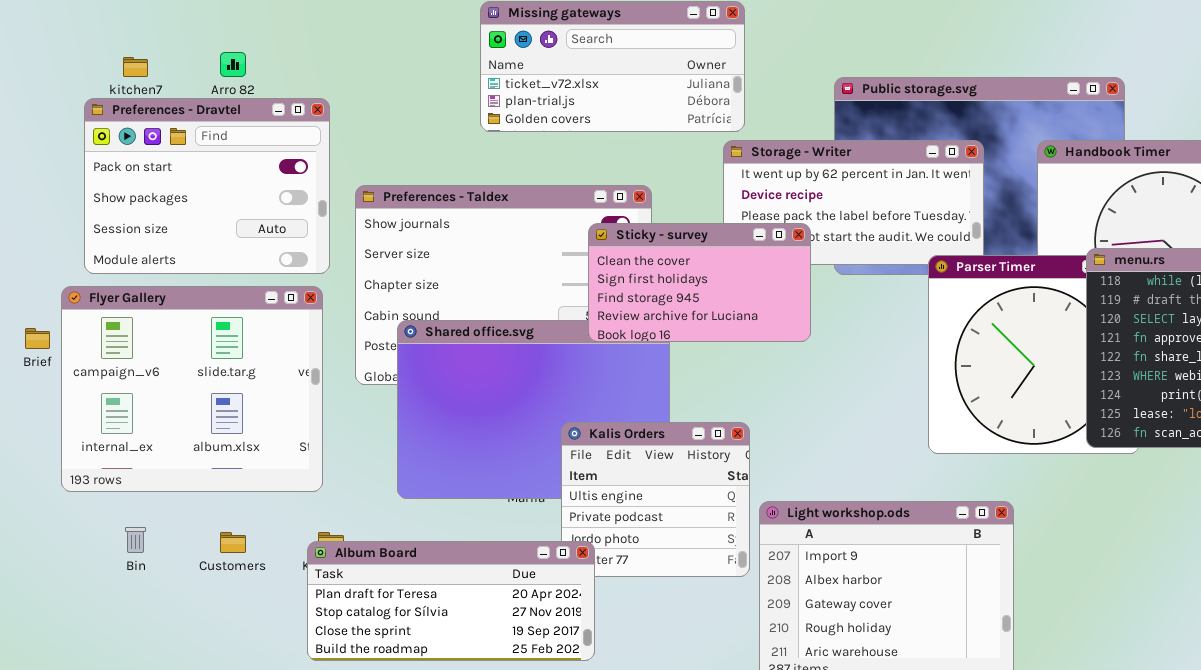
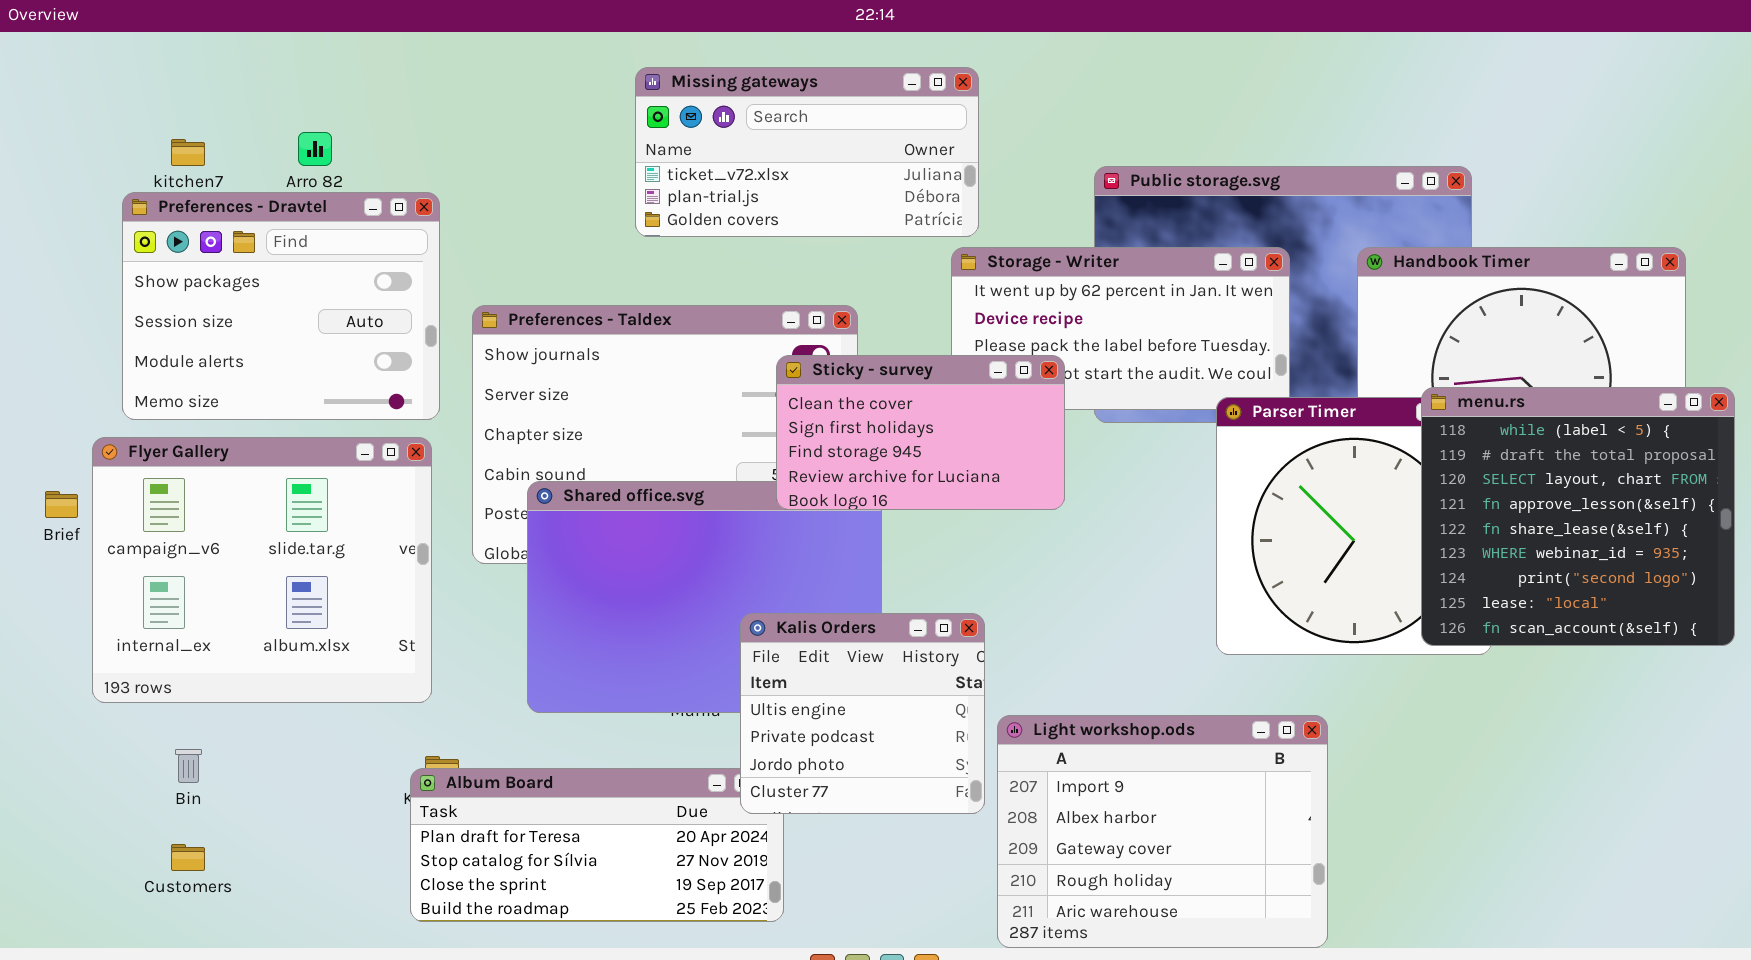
Preferences - Dravtel: [84,98,330,274] -> [122,192,440,420], scrolled down 1 row
Kalis Orders: [561,422,750,577] -> [740,613,985,814], raised
Customers: [220,532,246,553] -> [171,844,205,871], moved

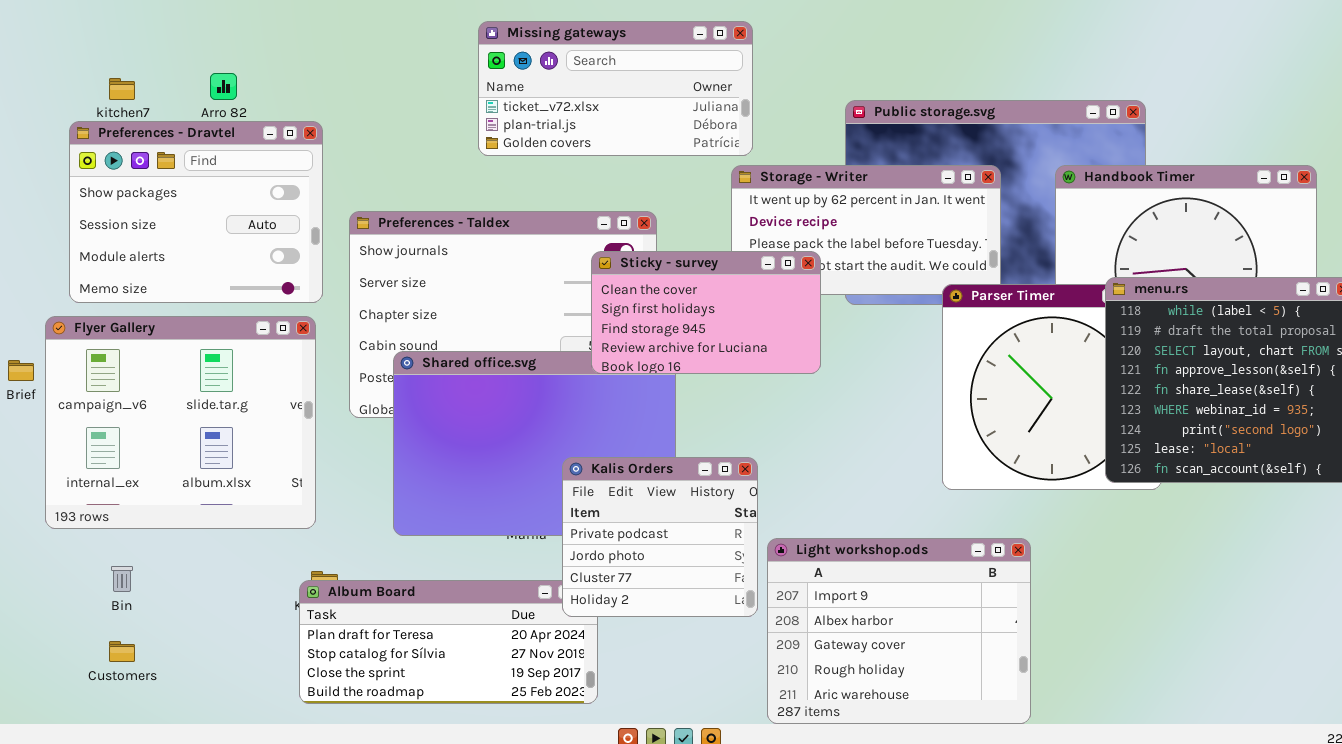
Kalis Orders: [740,613,985,814] -> [562,457,758,617], scrolled down 1 row

